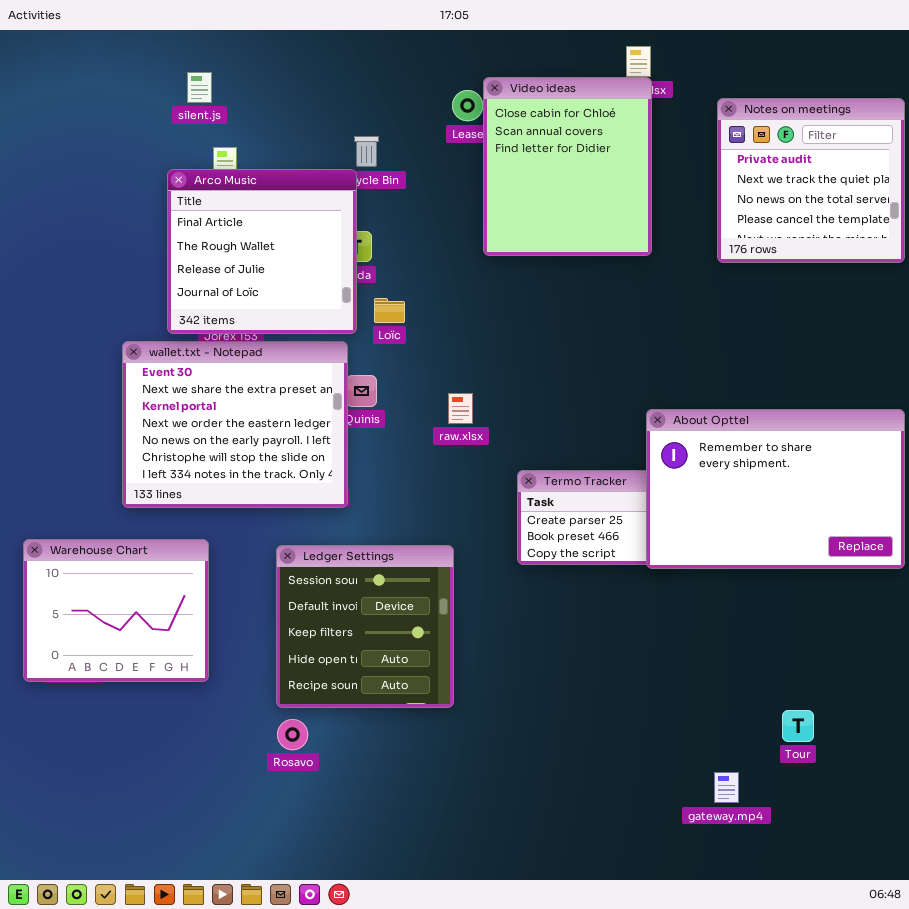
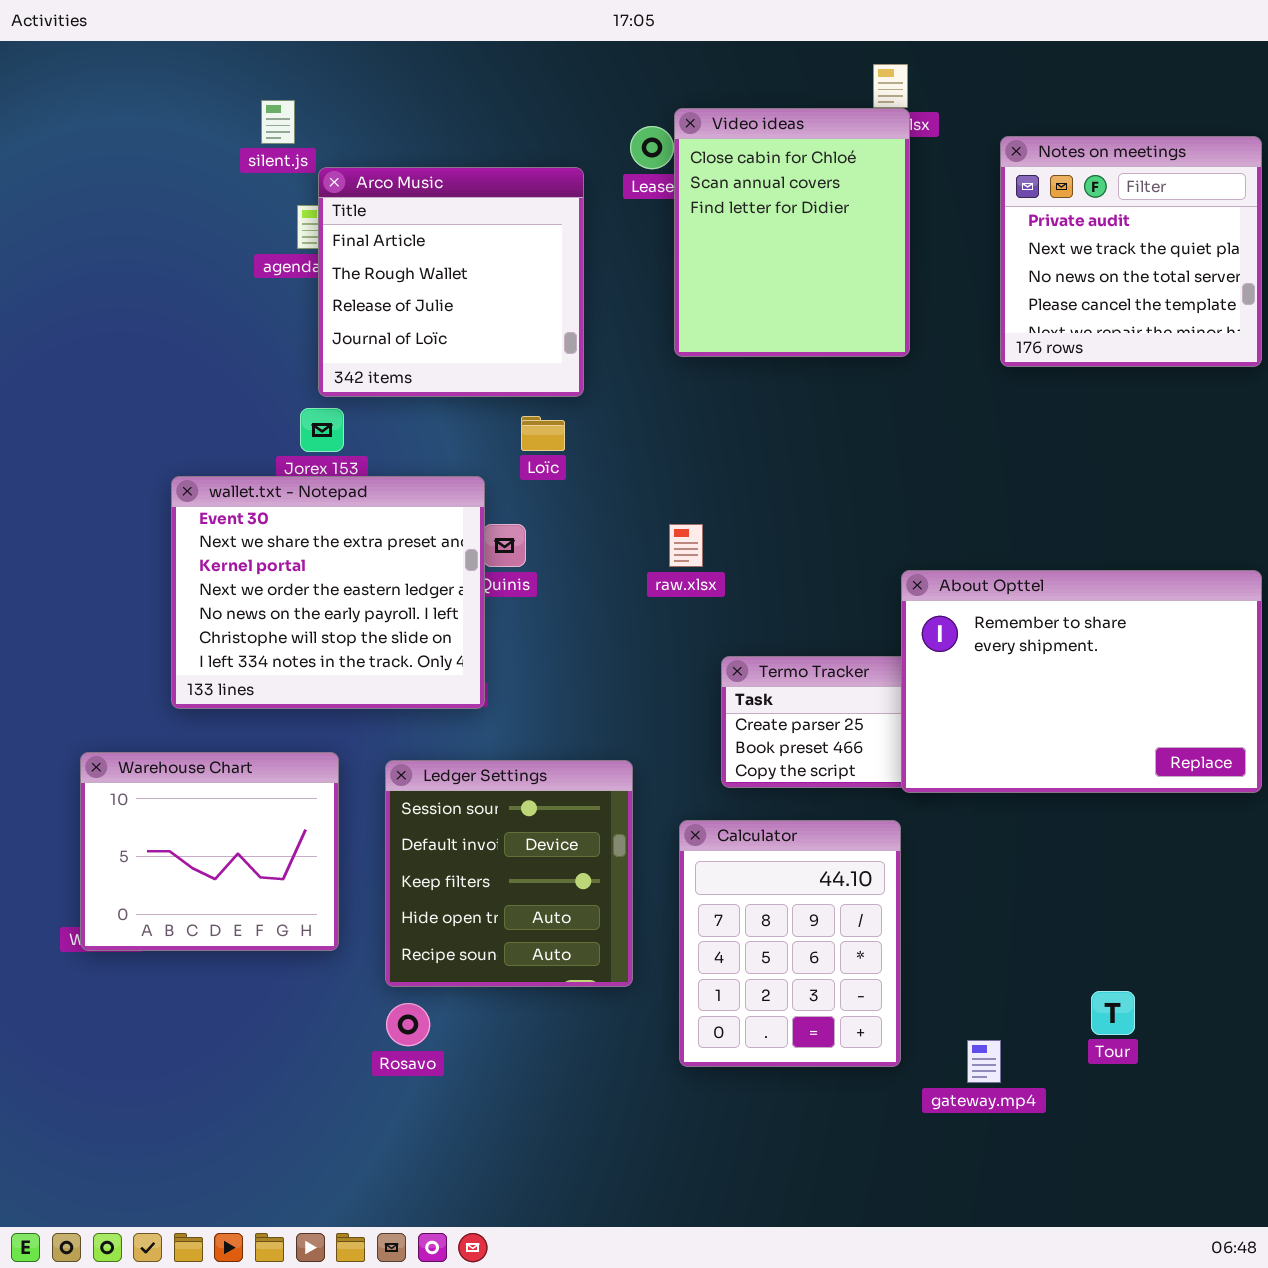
Arco Music: [167,169,357,334] -> [318,167,584,397], moved
raw.xlsx: [448,393,473,424] -> [669,524,703,567], moved
Warehouse Chart: [23,539,209,682] -> [80,752,339,951], moved
Calculator: none -> [679,820,901,1067], opened
gateway.mp4: [714,772,739,803] -> [967,1040,1001,1083], moved

